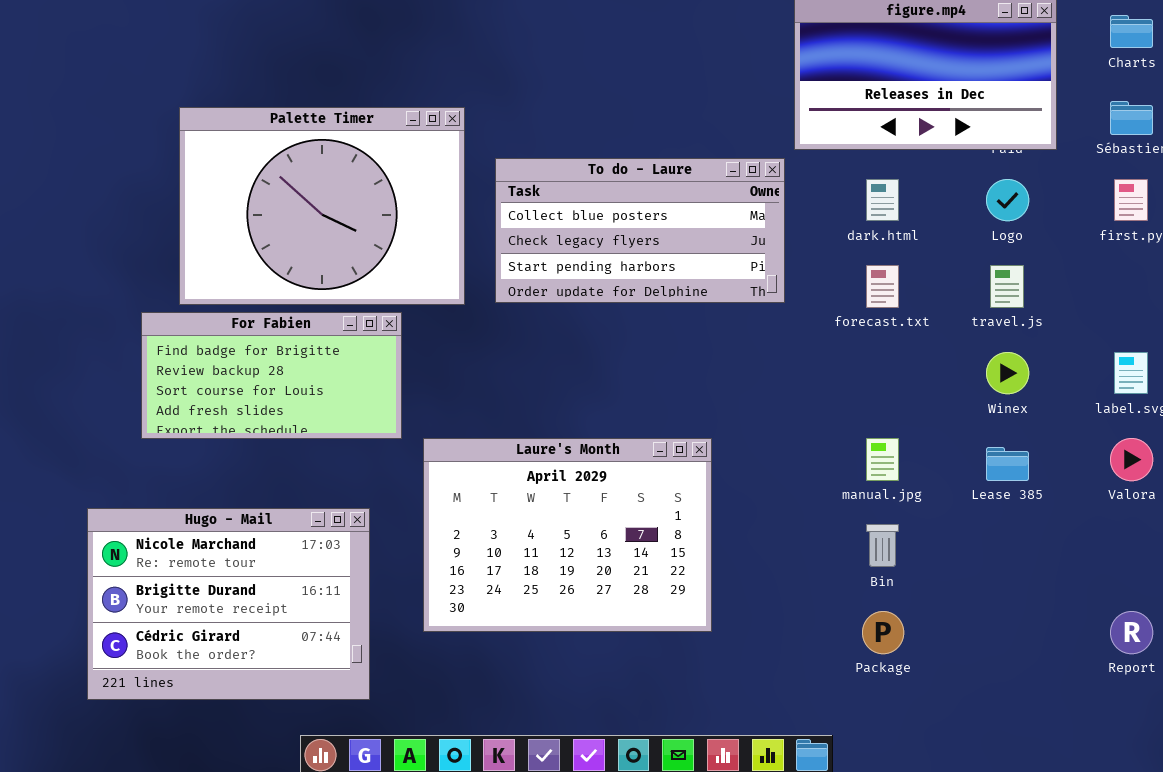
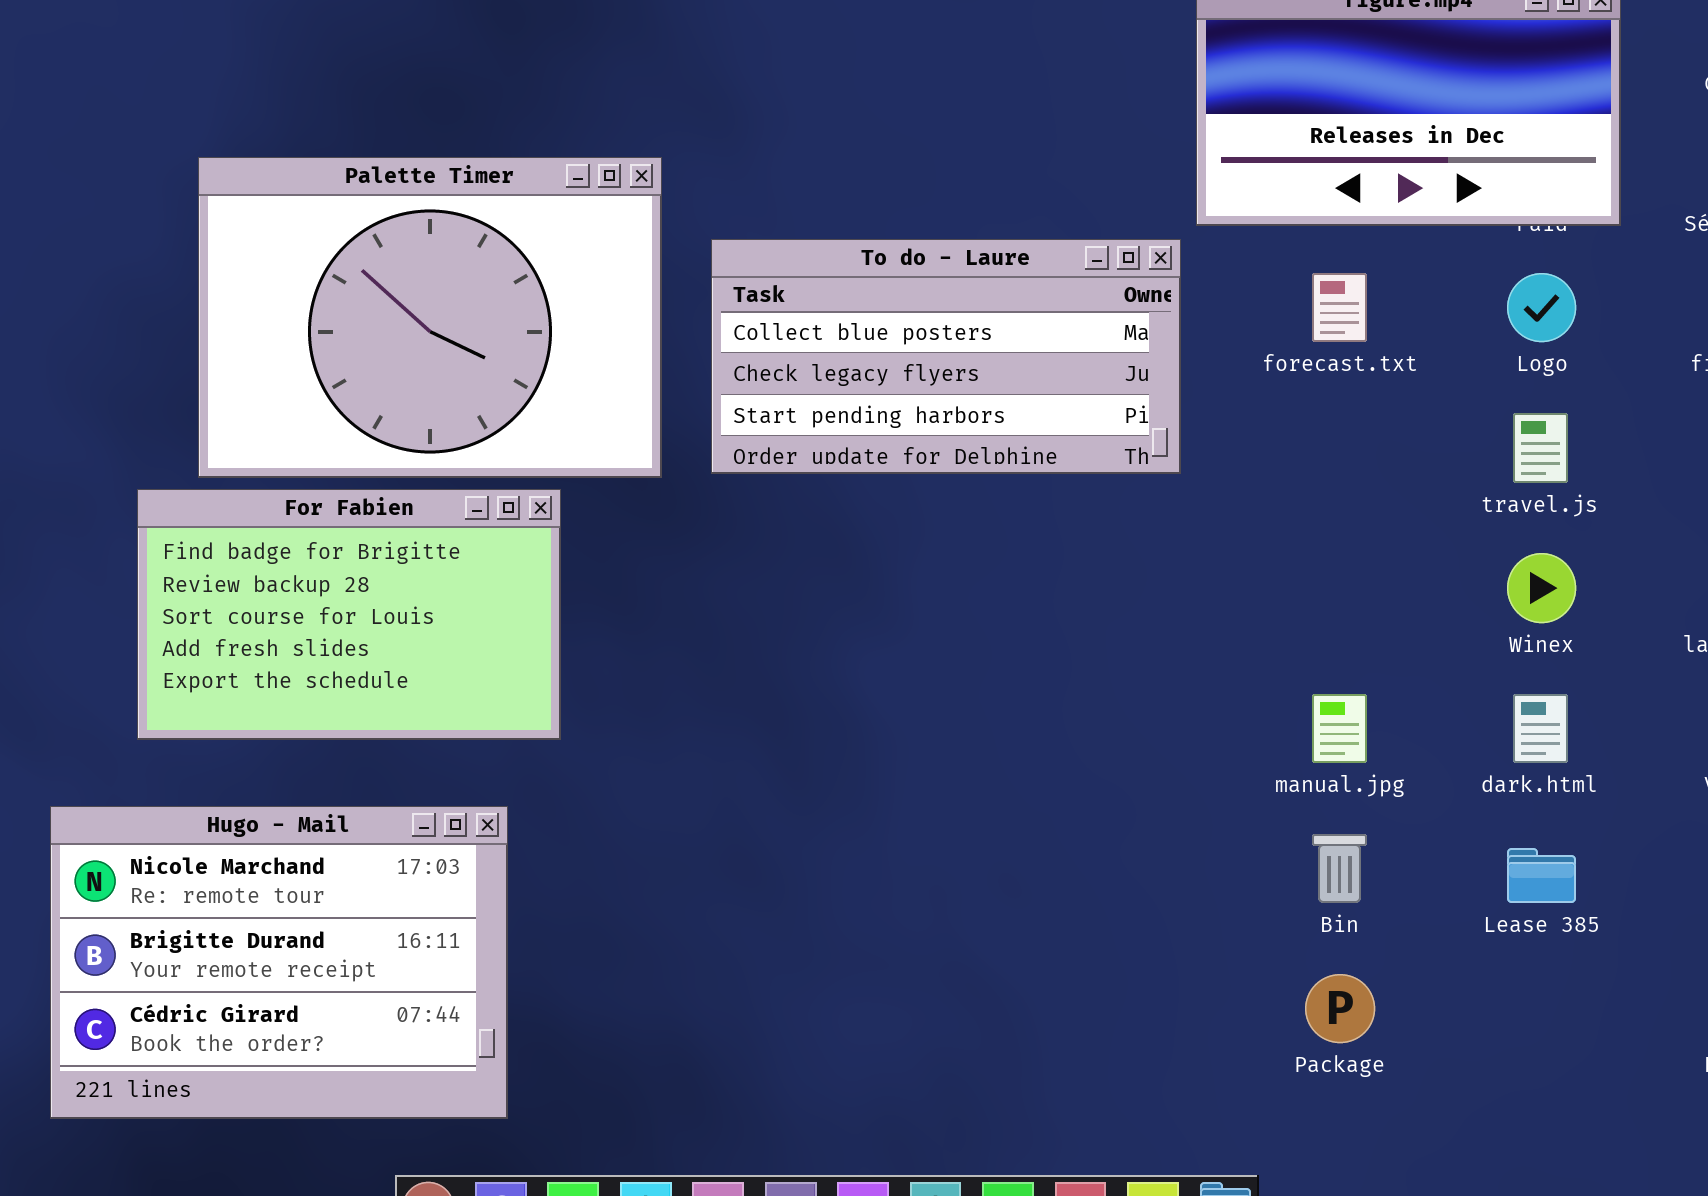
dark.html: [866,179,899,221] -> [1513,694,1568,763], moved
forecast.txt: [866,265,899,308] -> [1312,273,1367,342], moved
For Fabien: [141,312,402,439] -> [137,489,561,740], resized
Laure's Month: [423,438,712,632] -> none, closed
Lease 385: [986,447,1029,481] -> [1507,848,1576,903], moved

